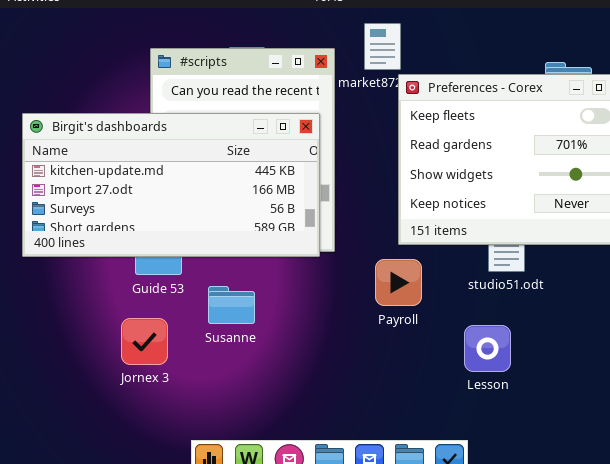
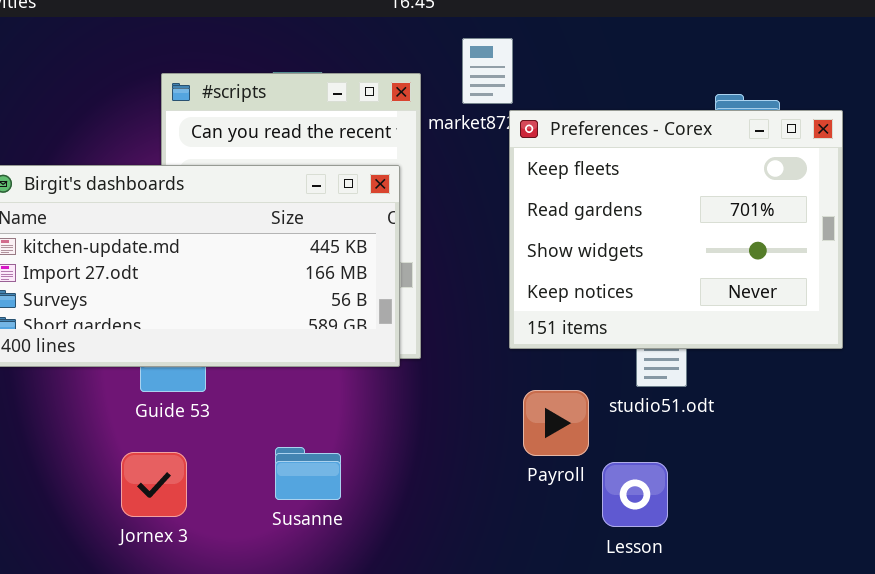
Payroll: [375,259,422,306] -> [523,390,589,456], moved
Susanne: [208,286,255,324] -> [275,447,341,500], moved

